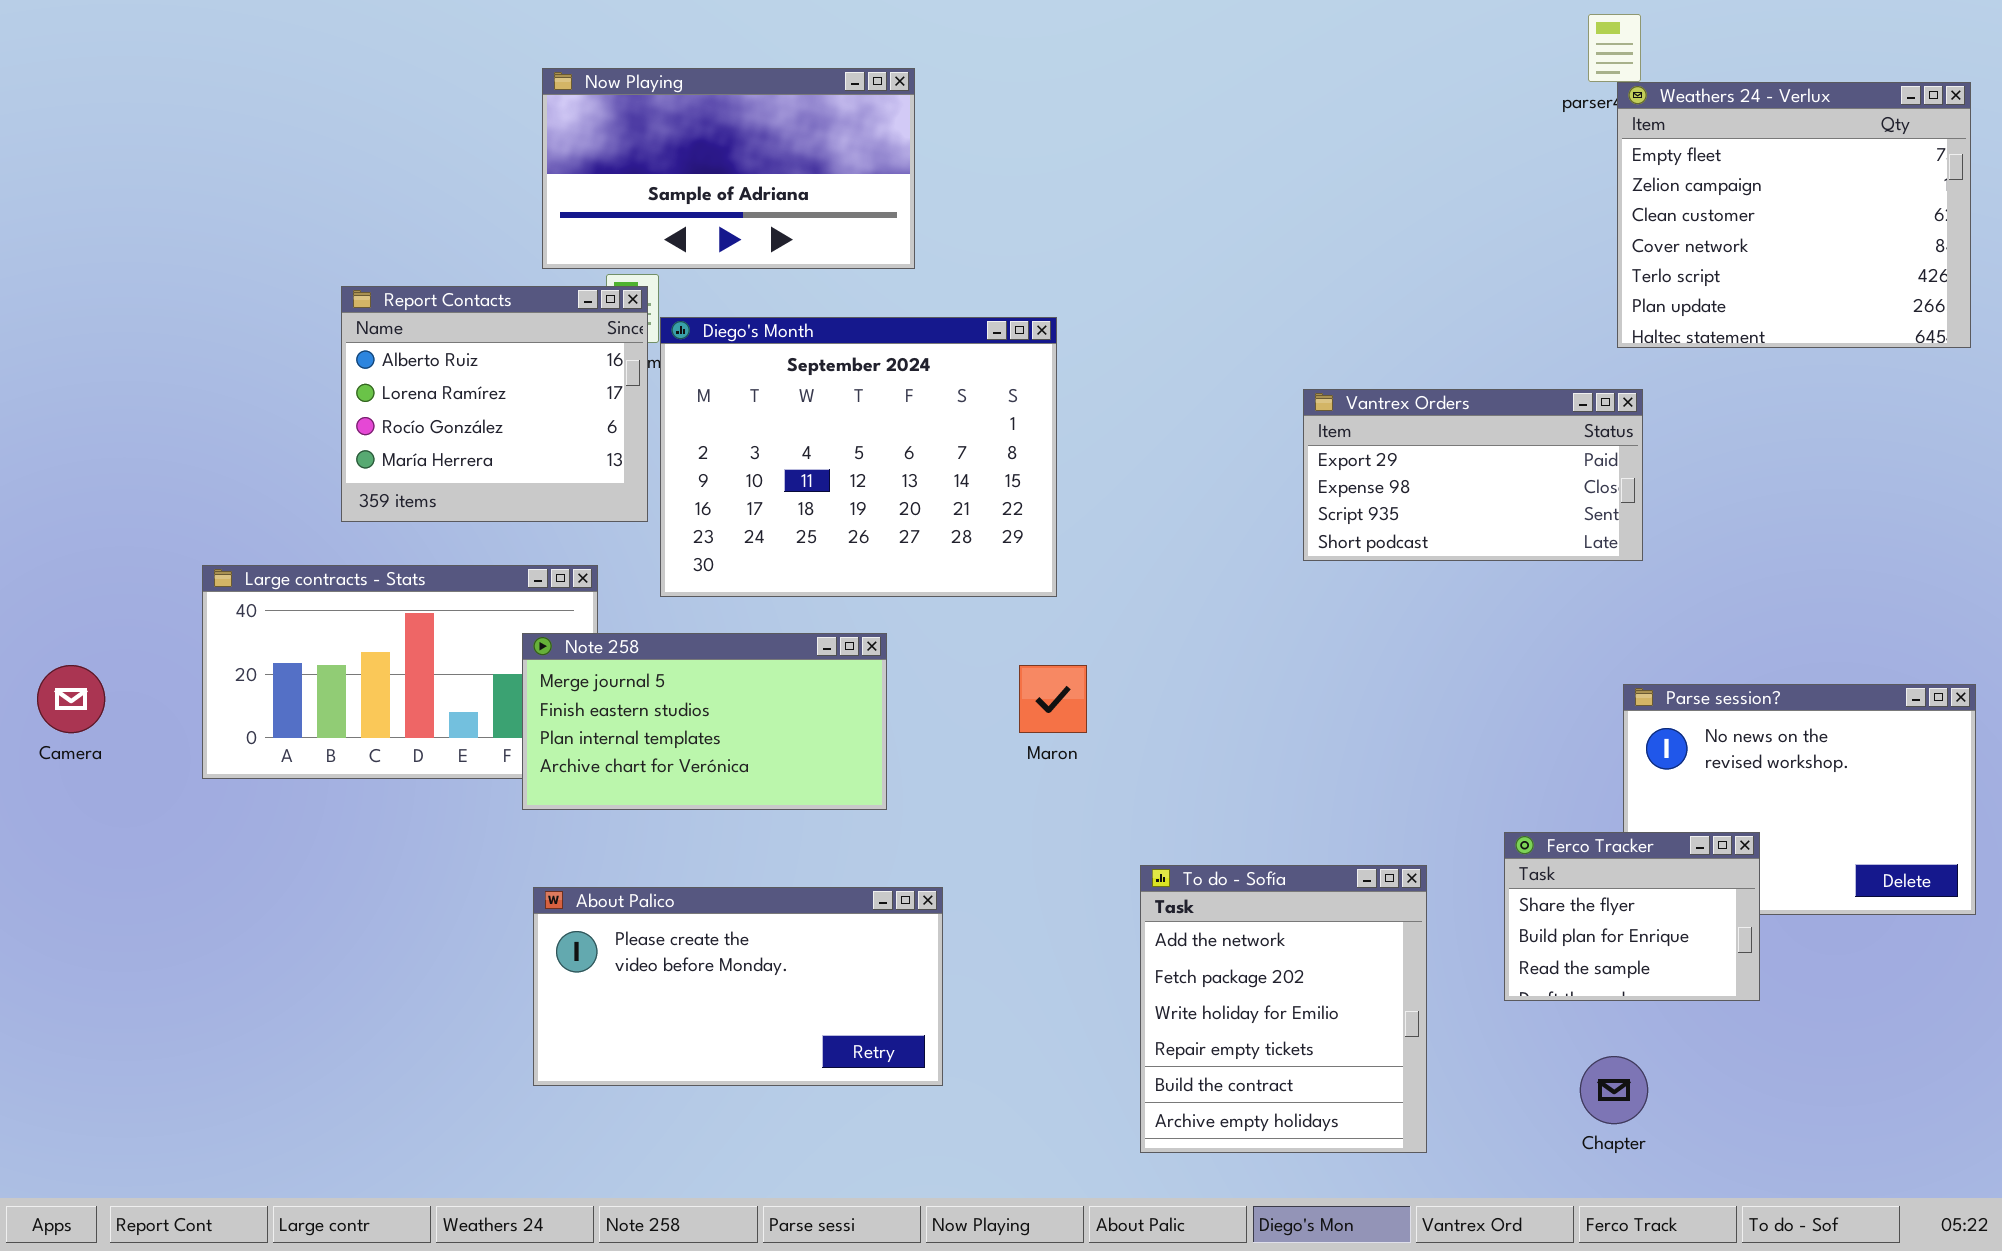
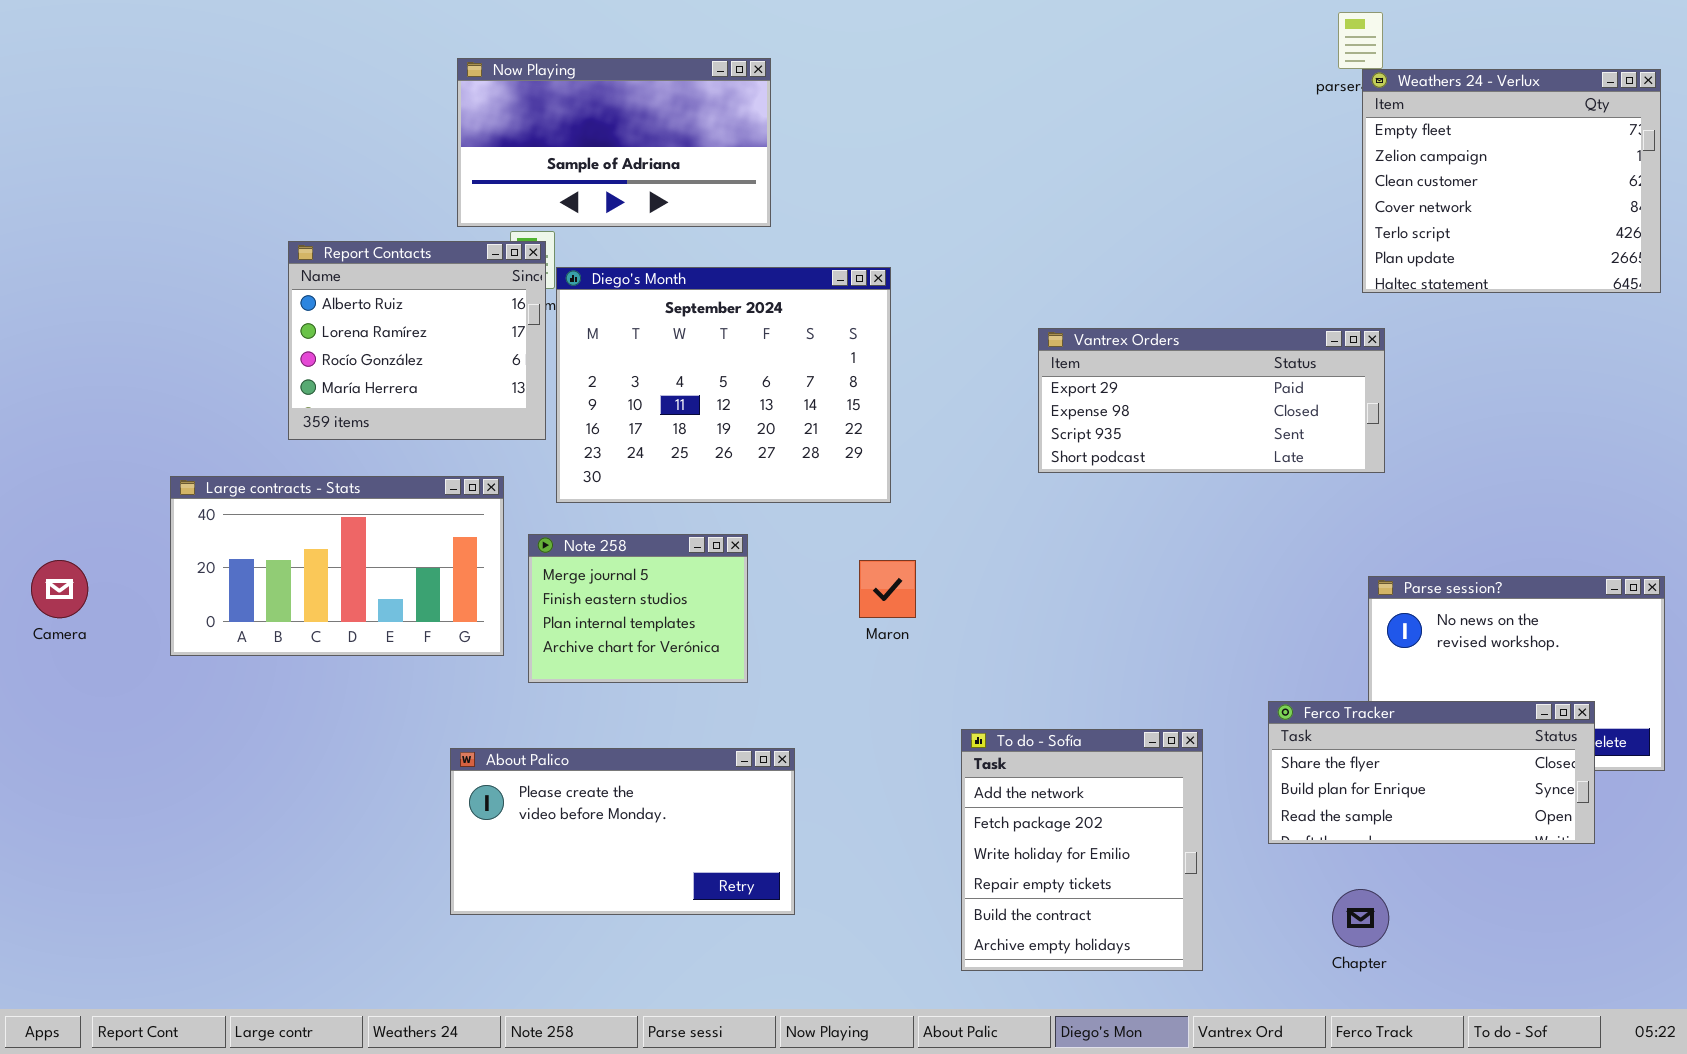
Vantrex Orders: [1303,389,1643,561] -> [1038,328,1385,473], resized
Note 258: [522,633,887,810] -> [528,534,748,683], resized
Ferco Tracker: [1504,832,1760,1001] -> [1268,701,1595,844], resized

